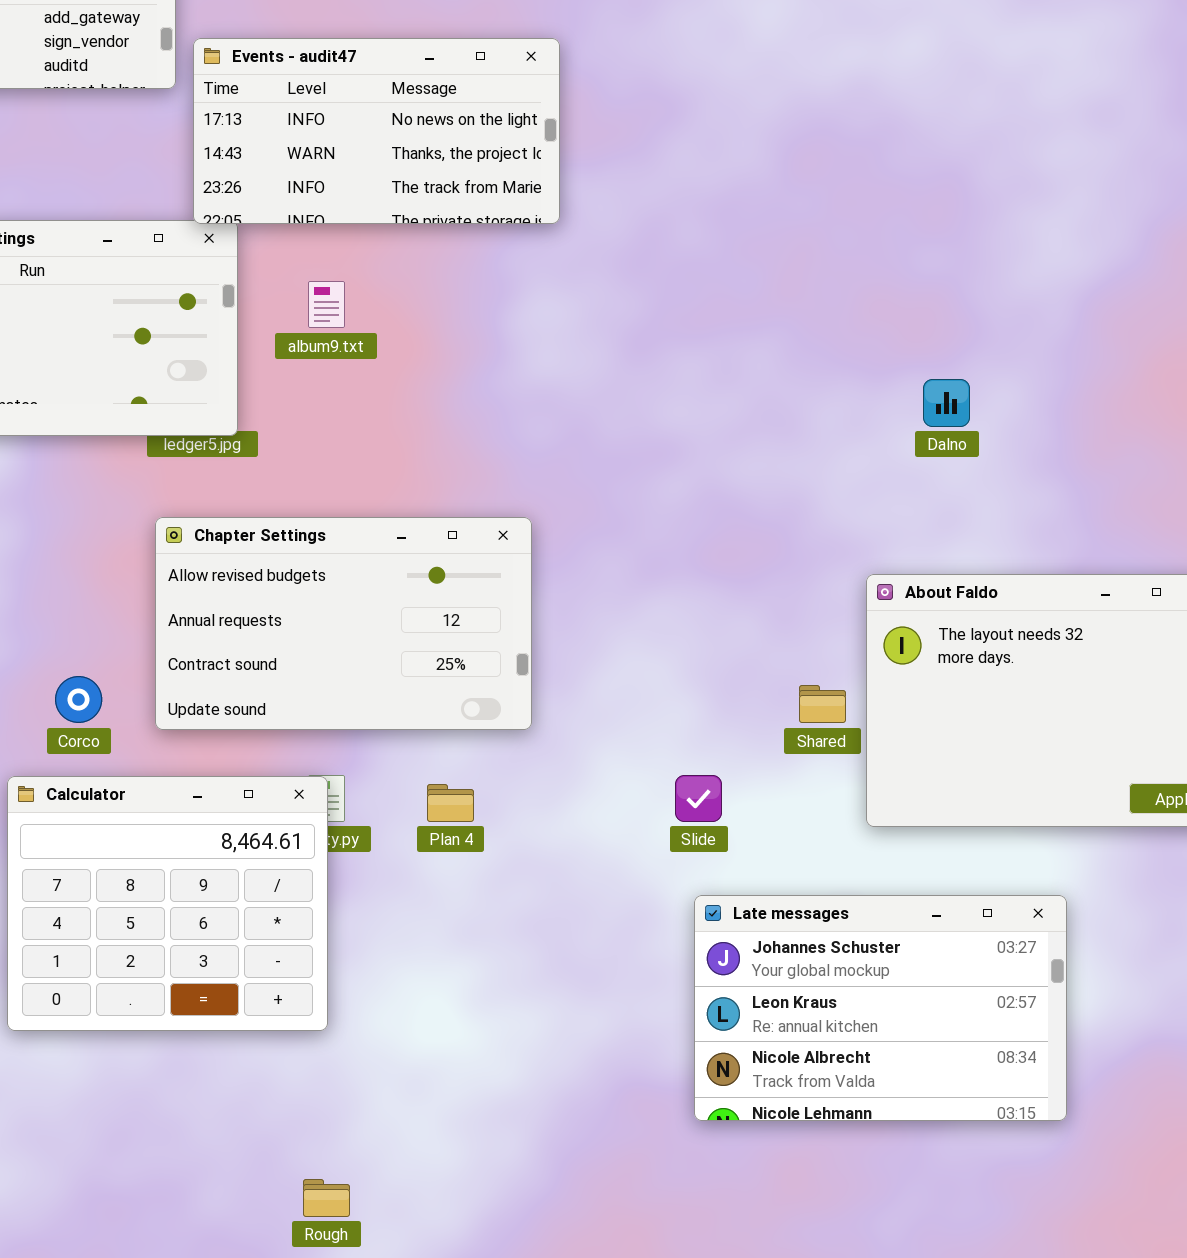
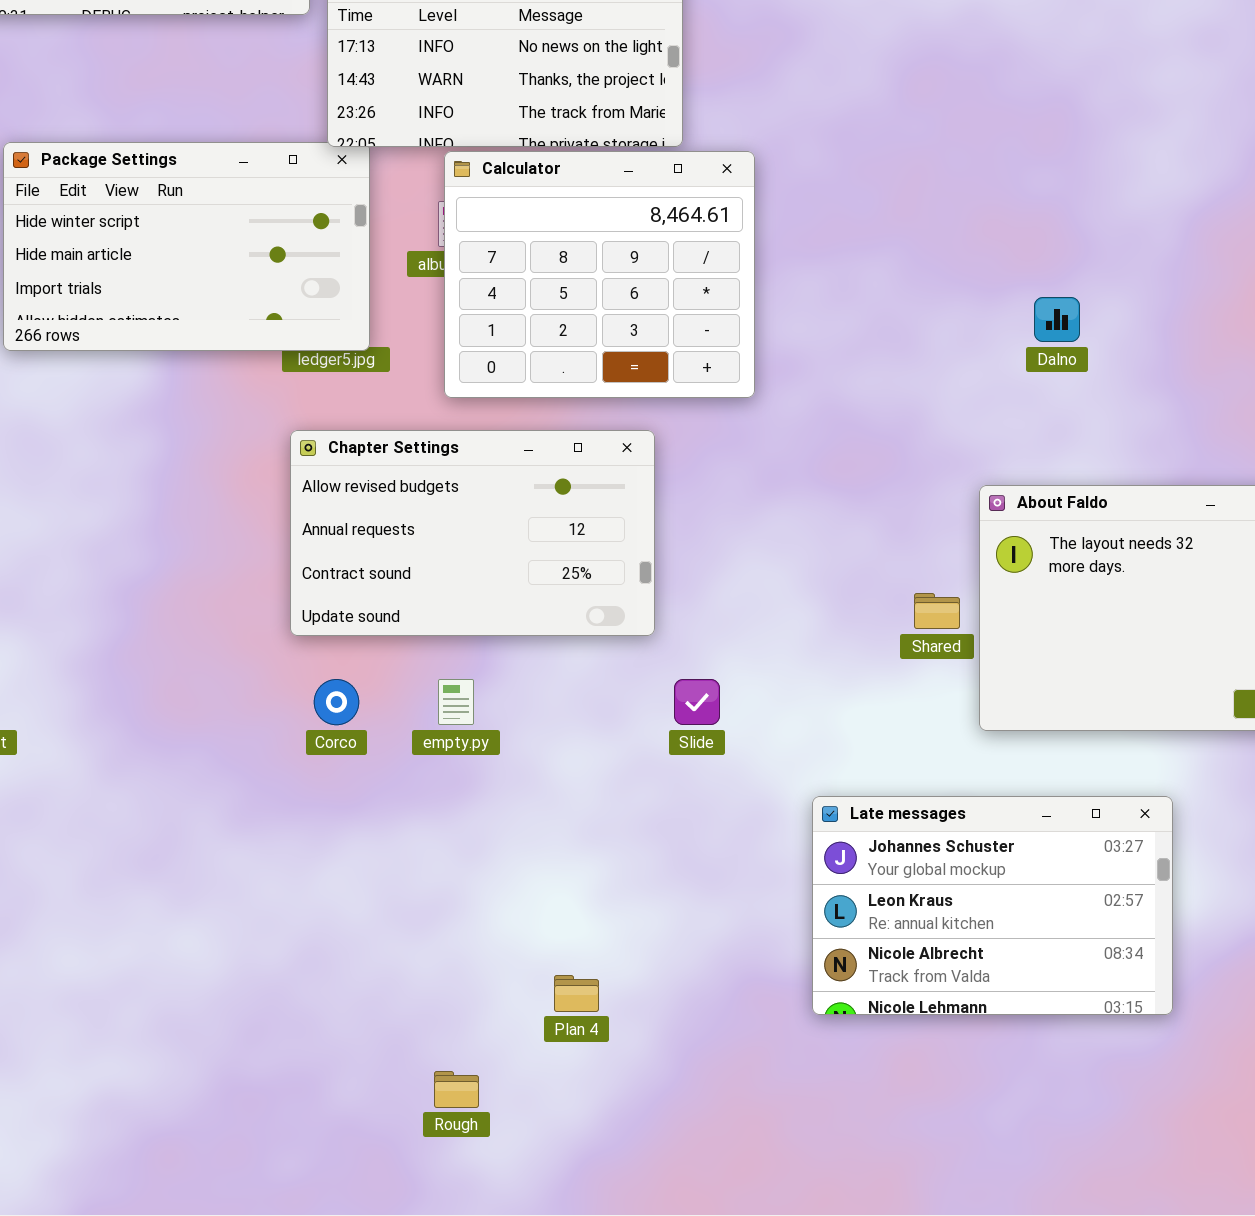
Corco: [55,676,102,723] -> [314,679,359,725], moved
Slide: [675,775,722,822] -> [674,679,720,725], moved
Calculator: [7,776,328,1031] -> [444,151,755,398], moved
Plan 4: [427,784,474,822] -> [554,975,599,1012], moved

